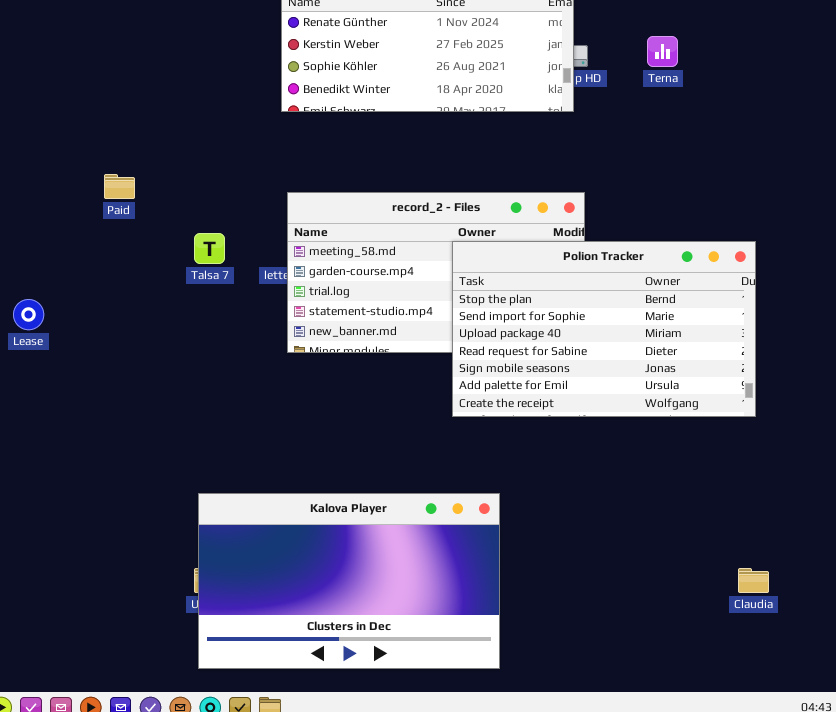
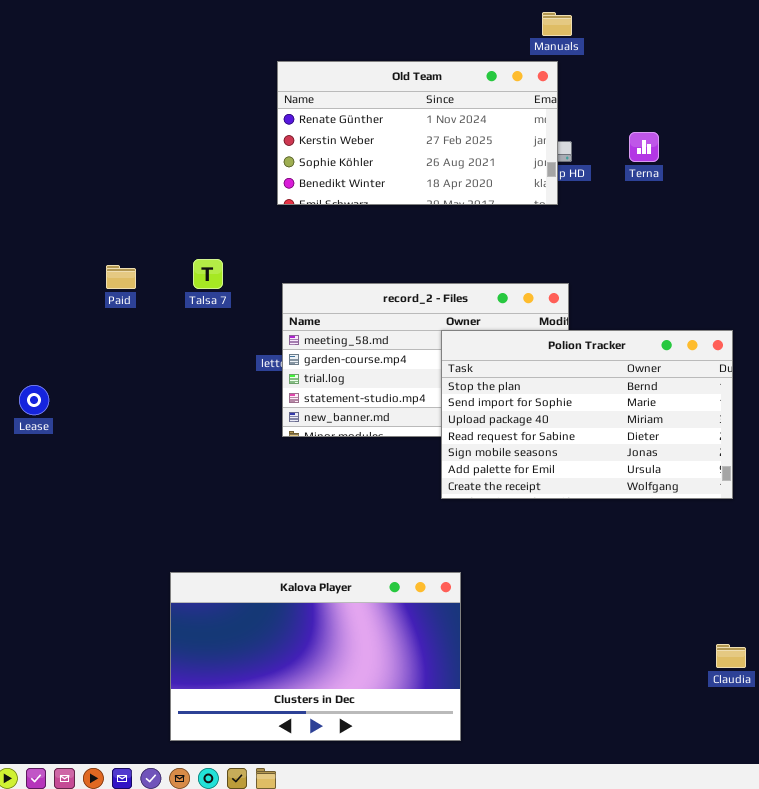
Talsa 7: [194,233,225,264] -> [193,259,223,289], moved
Kalova Player: [198,493,500,669] -> [170,572,461,741], moved

